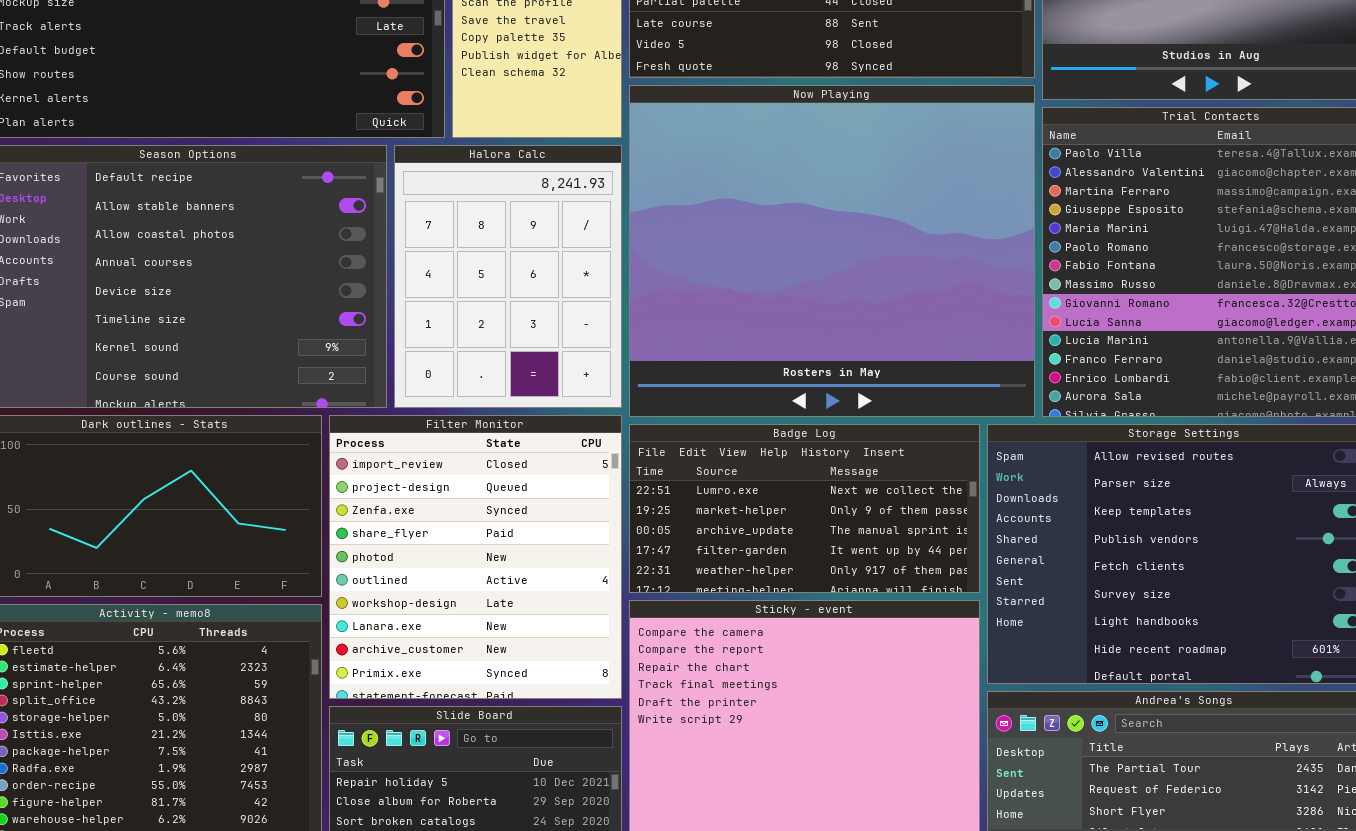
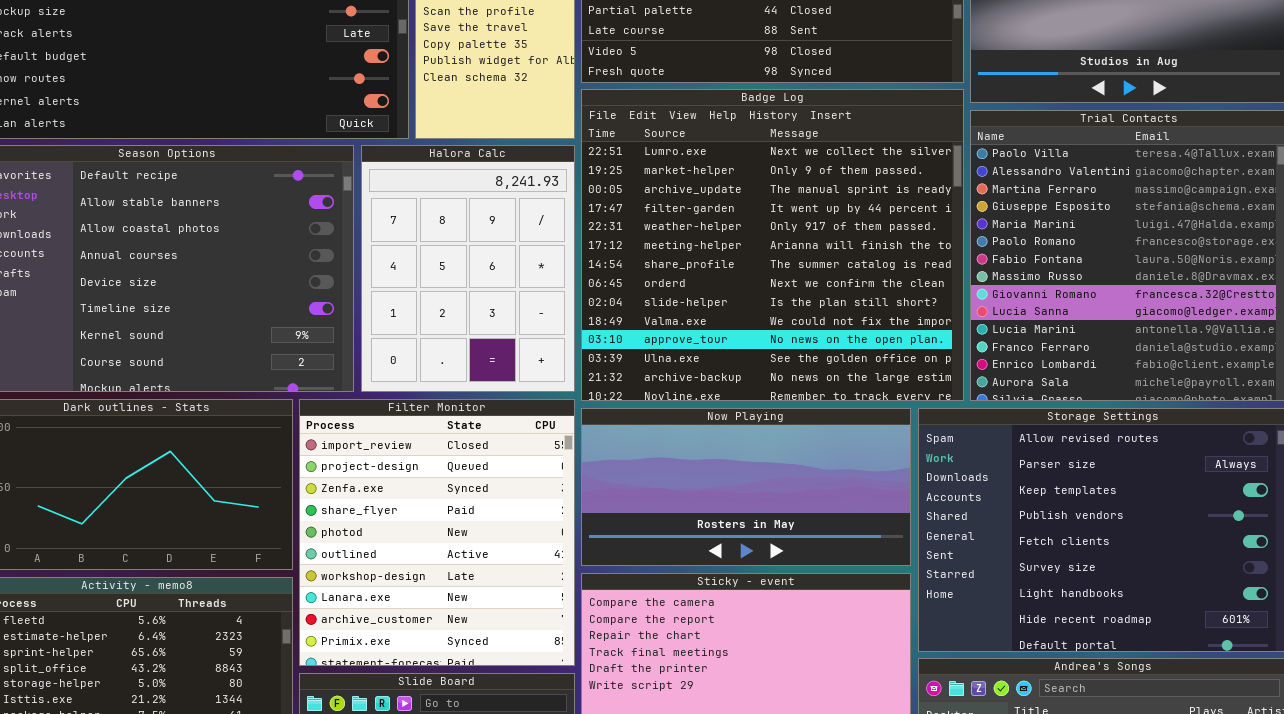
Now Playing: [629,85,1035,417] -> [581,408,911,566], moved, resized
Badge Log: [629,424,980,593] -> [581,89,964,401], moved, resized

